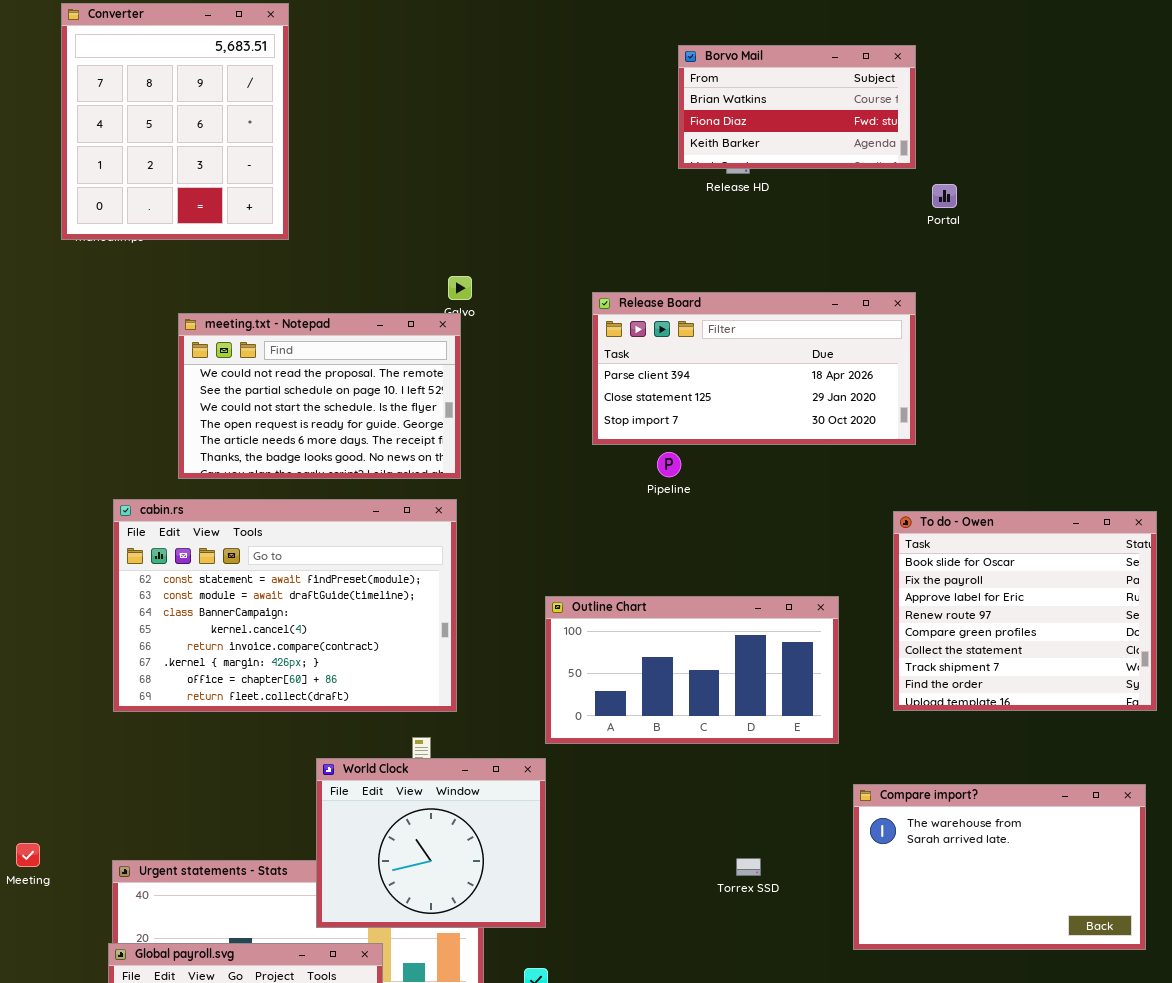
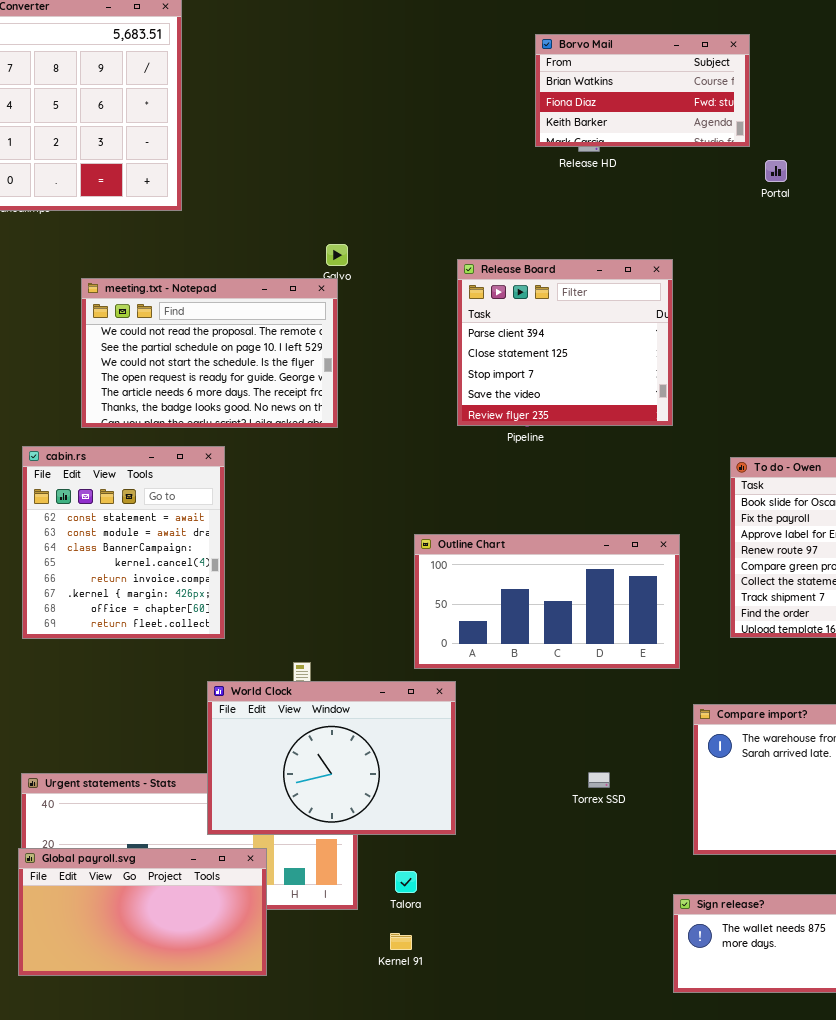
Release Board: [592,292,916,445] -> [457,259,673,426], resized
cabin.rs: [113,499,457,712] -> [22,446,225,639], resized
World Clock: [316,758,546,928] -> [207,681,456,835], resized

